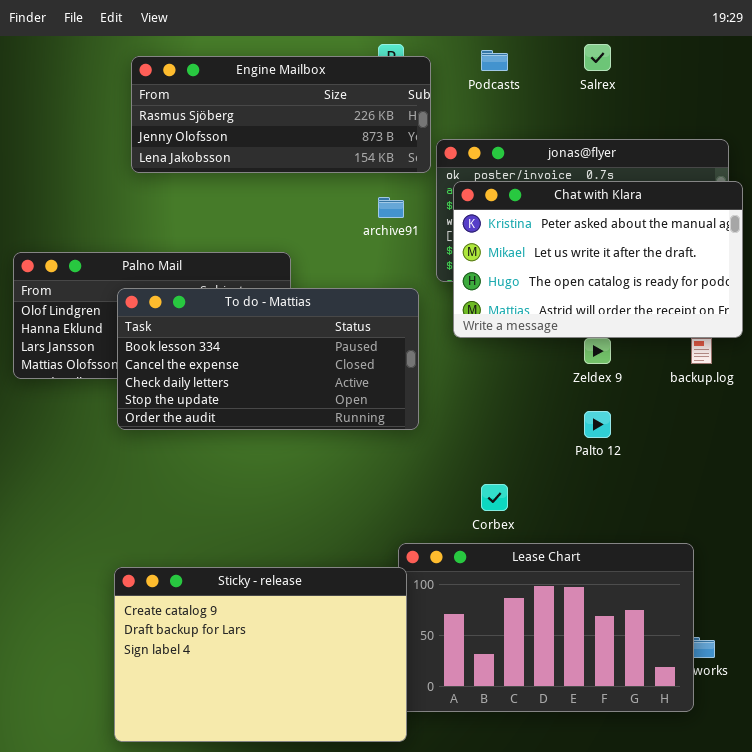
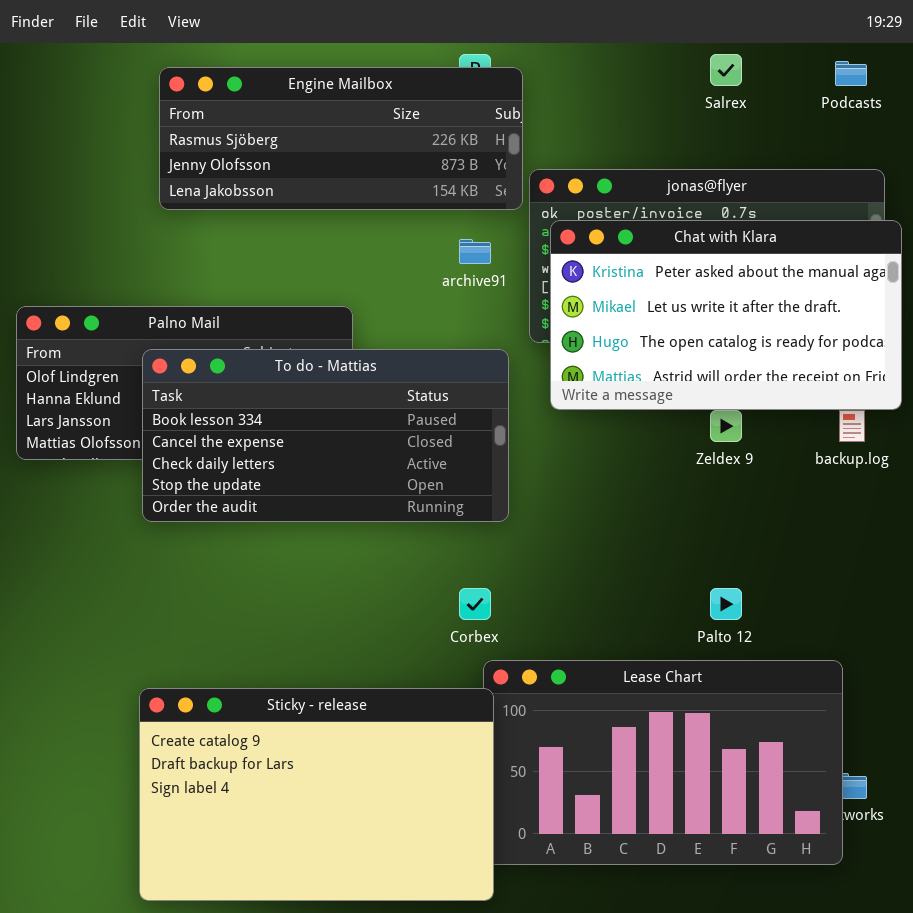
Podcasts: [481,50,508,71] -> [835,61,867,86], moved
Palto 12: [584,411,611,438] -> [710,588,742,620], moved
Corbex: [481,484,508,511] -> [459,588,491,620], moved

